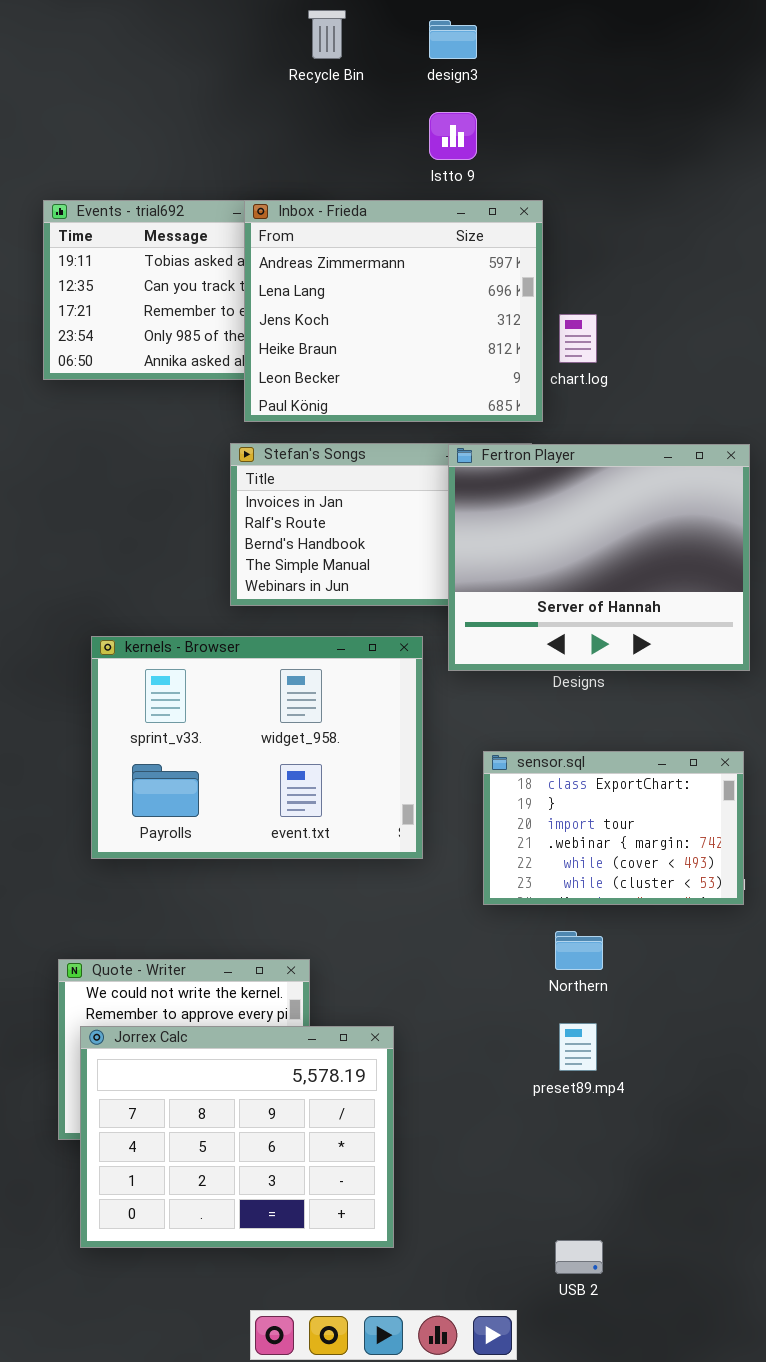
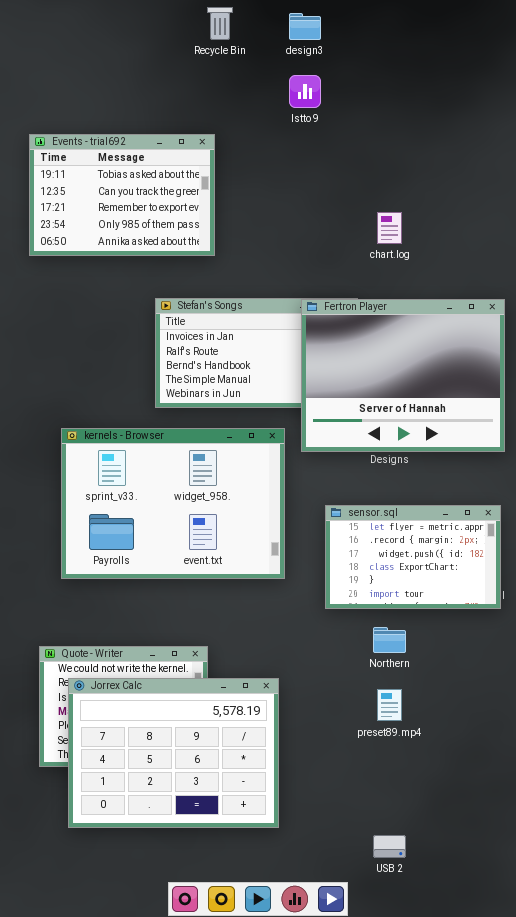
Inbox - Frieda: [244,200,543,422] -> none, closed
sensor.sql: [483,751,744,905] -> [325,505,501,609], scrolled up 3 rows
Jorrex Calc: [80,1026,394,1248] -> [68,678,279,828], moved

